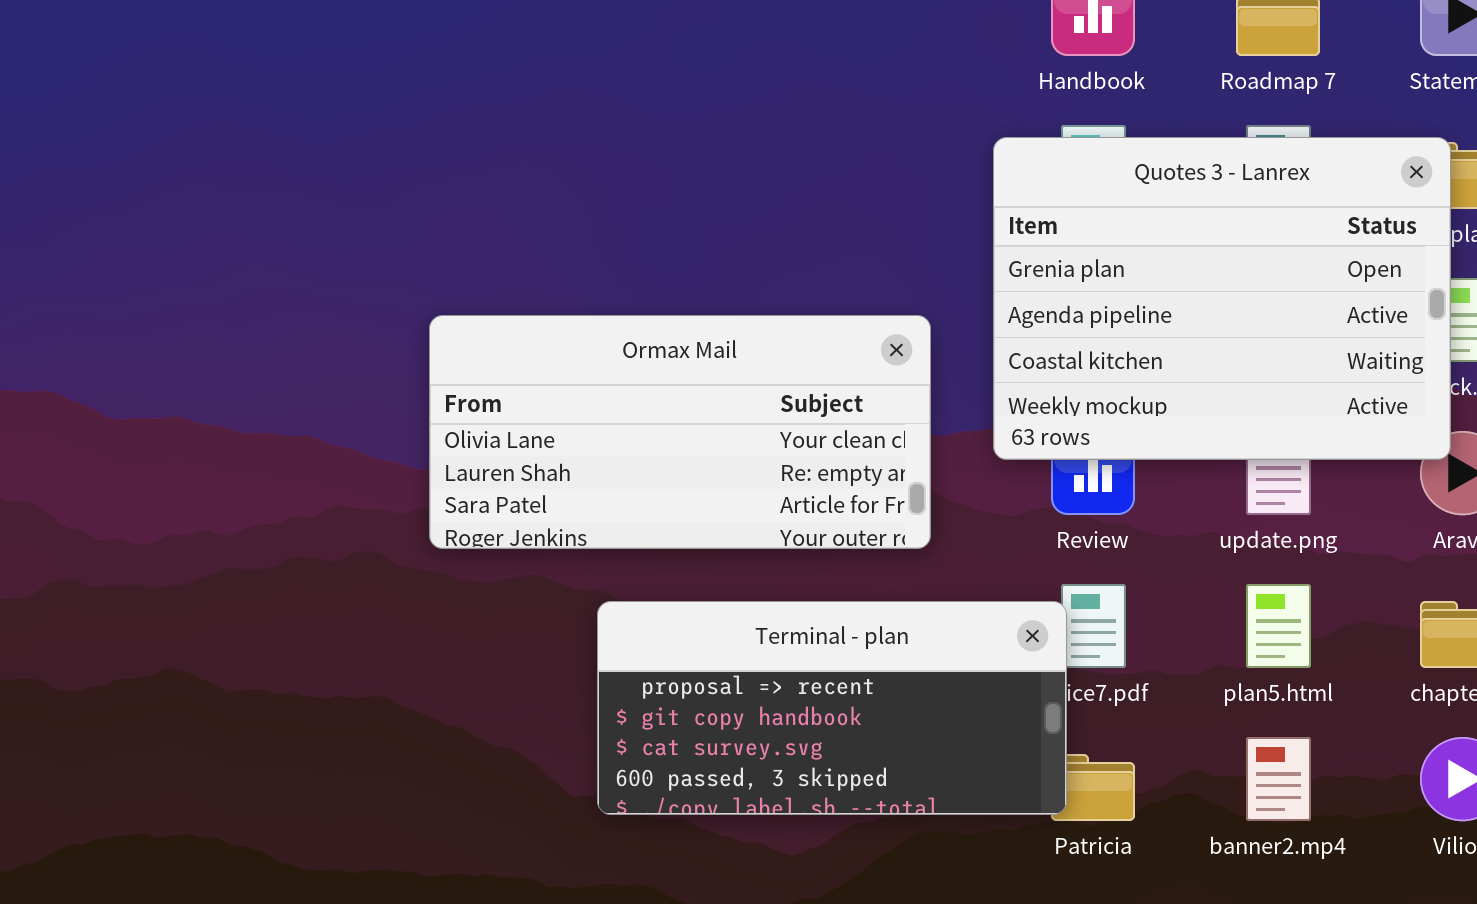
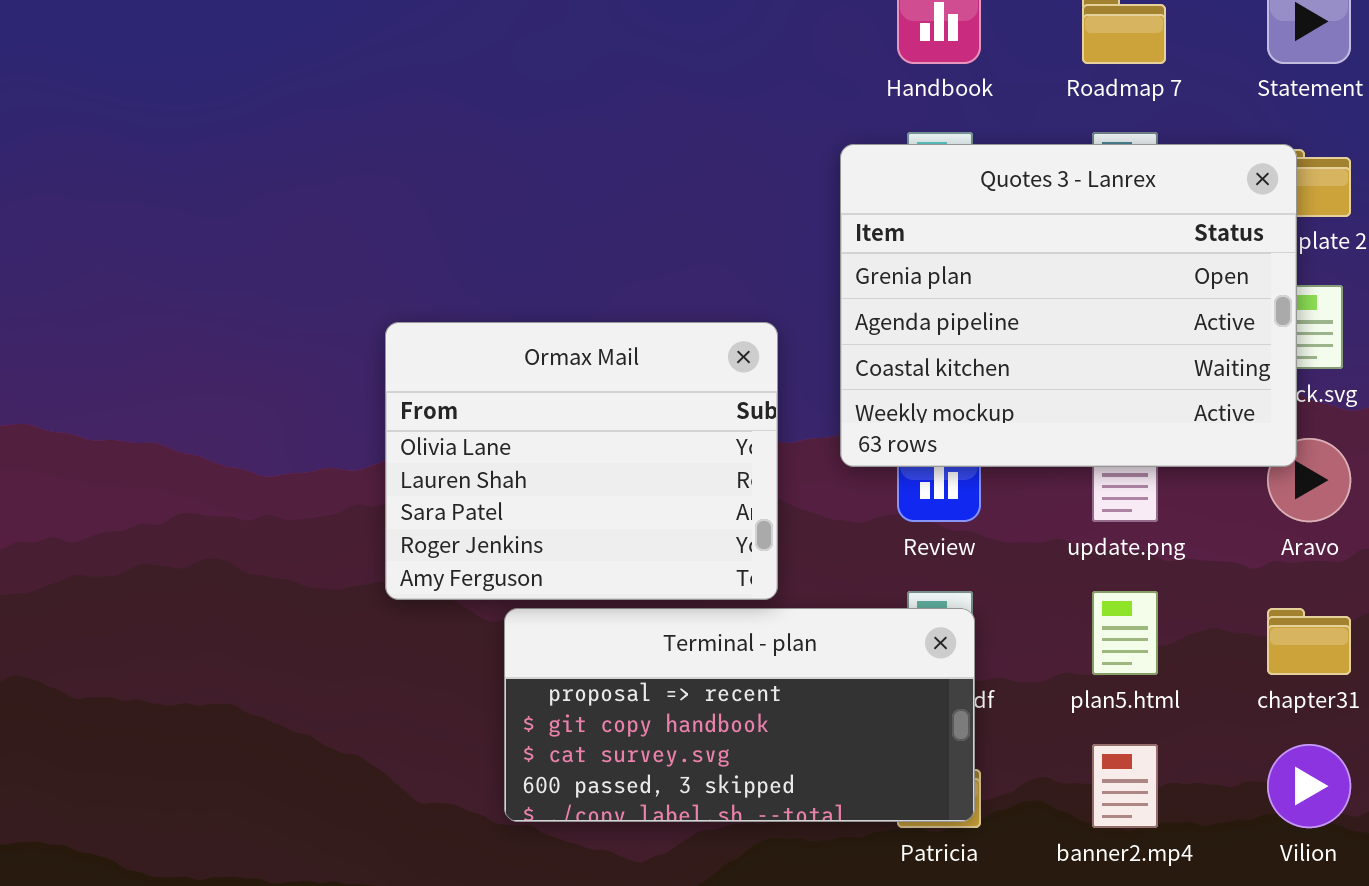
Ormax Mail: [429,315,931,549] -> [385,322,778,600], resized
Terminal - plan: [597,601,1067,815] -> [504,608,975,822], moved

